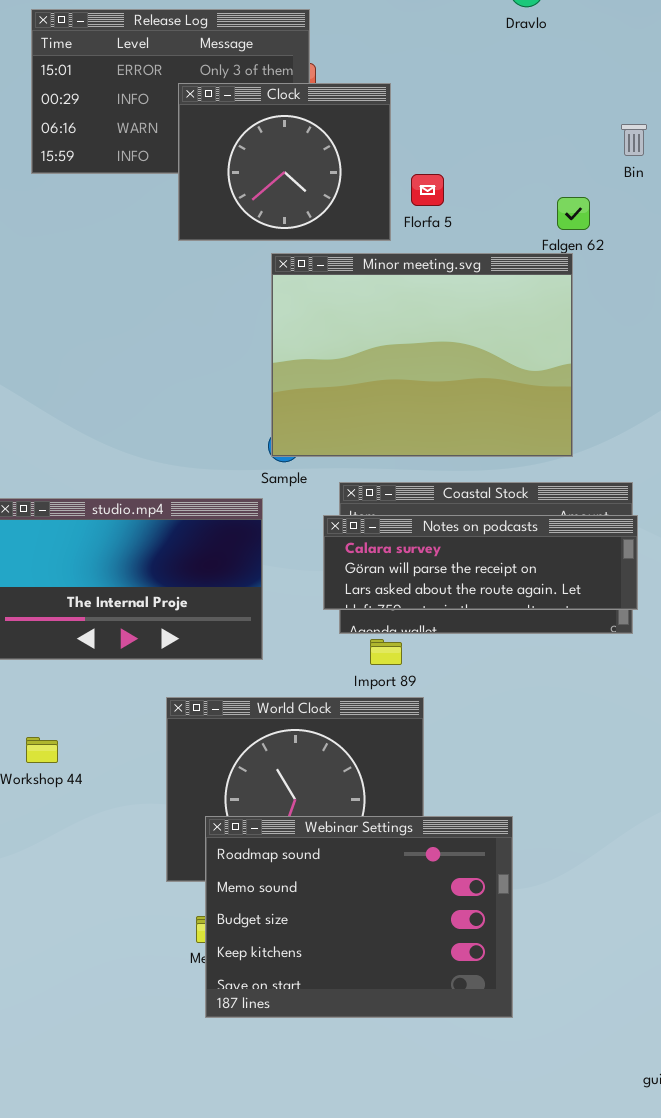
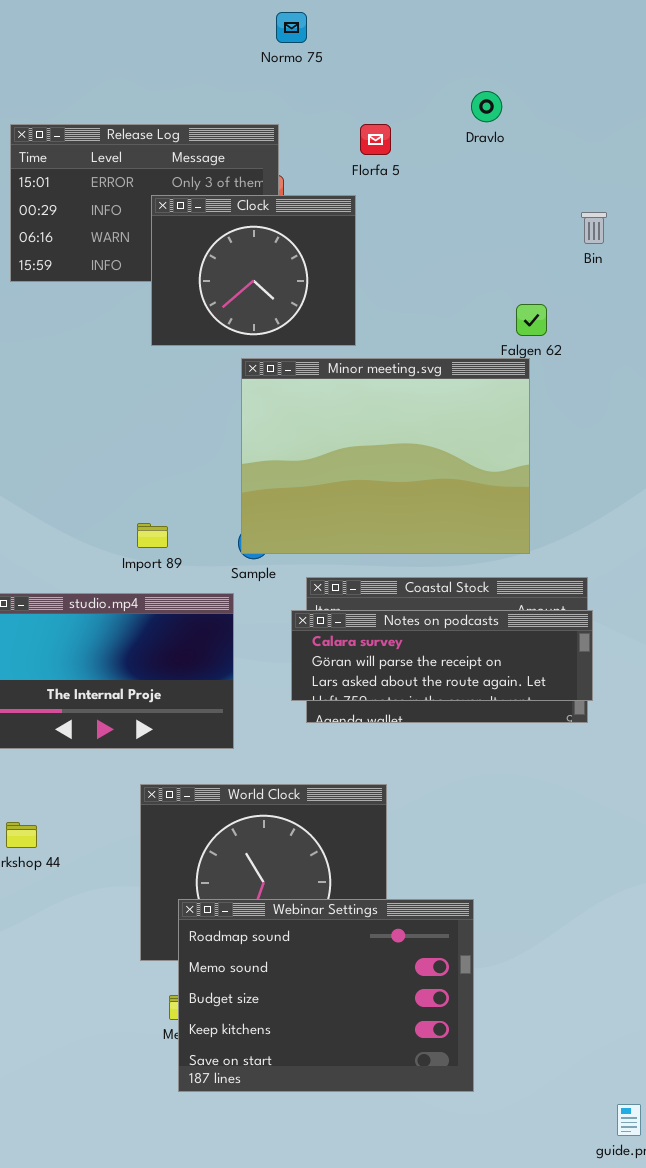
Bin: [621,124,647,156] -> [581,212,607,244], moved
Florfa 5: [411,174,444,206] -> [360,124,391,155], moved
Import 89: [370,639,402,665] -> [137,523,168,548], moved

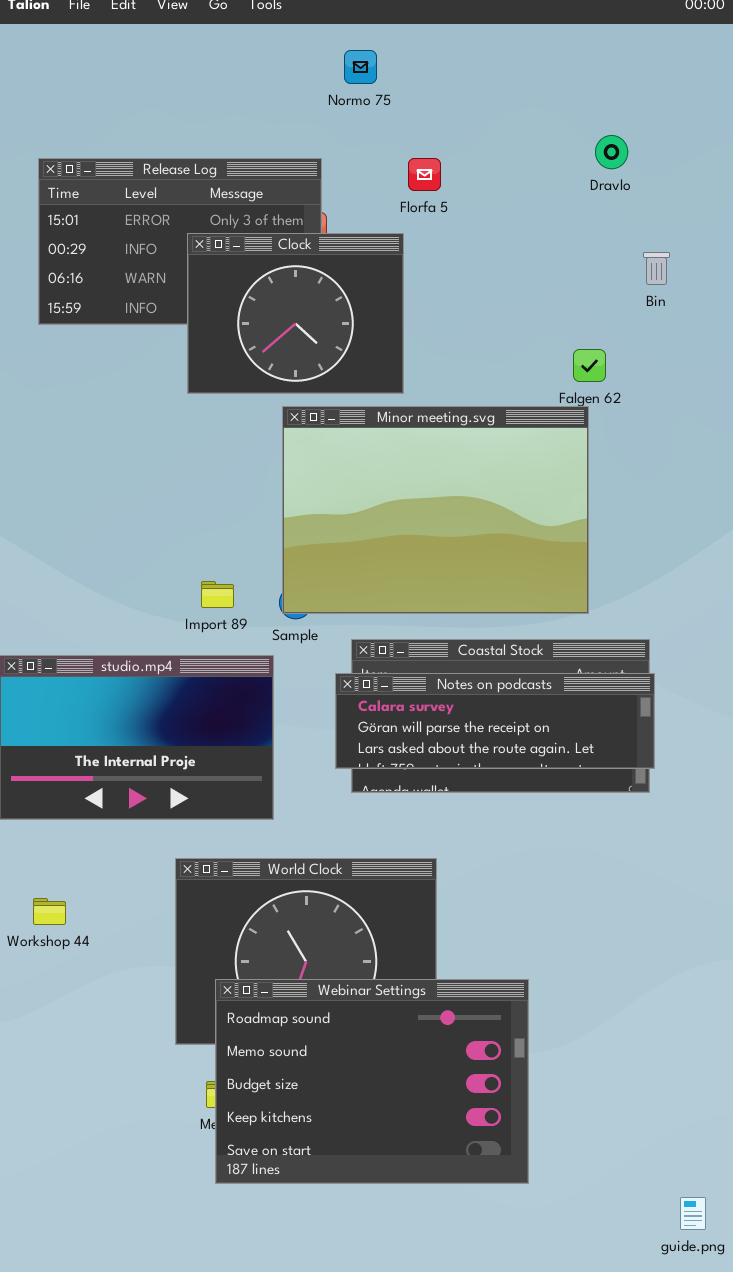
Normo 75: [276,12,307,43] -> [344,50,377,84], moved
Dravlo: [471,91,502,122] -> [595,135,628,169], moved
Import 89: [137,523,168,548] -> [201,581,234,608], moved

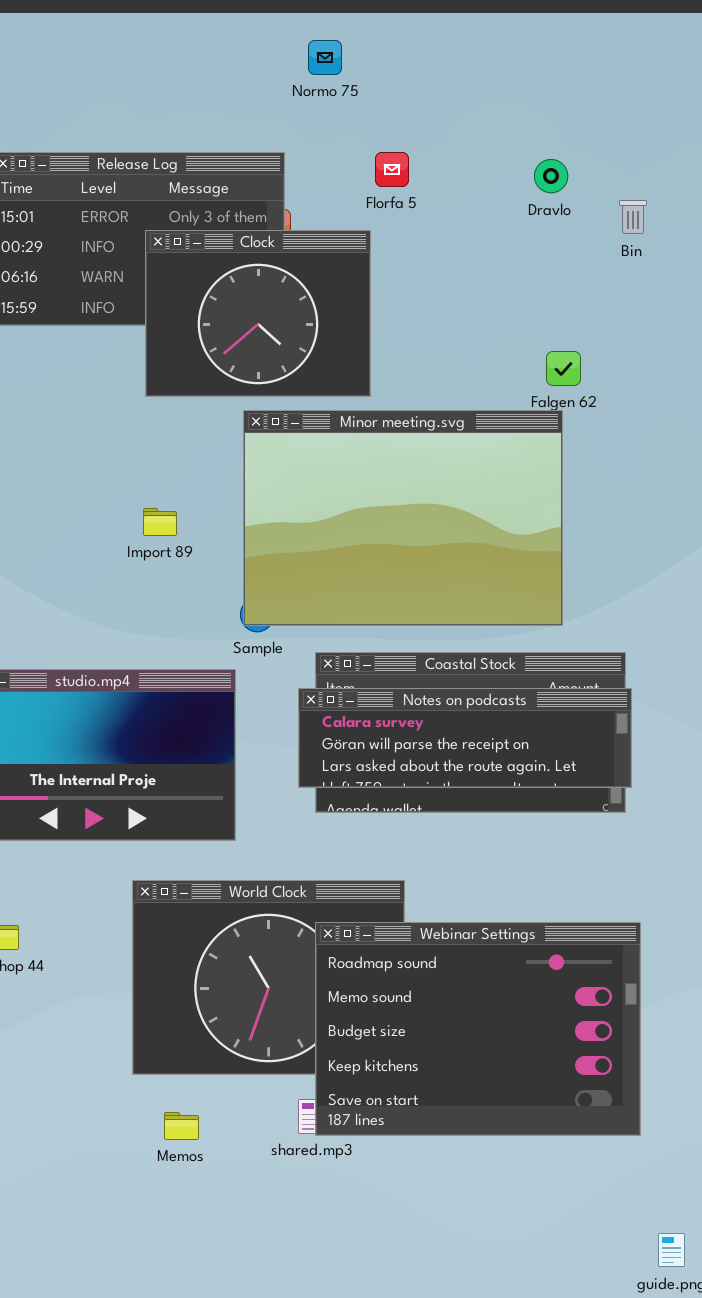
Dravlo: [595,135,628,169] -> [534,159,568,193], moved
Bin: [643,252,670,285] -> [619,200,647,234], moved
Import 89: [201,581,234,608] -> [143,508,177,536], moved
Webinar Settings: [215,979,529,1184] -> [315,922,641,1136], moved

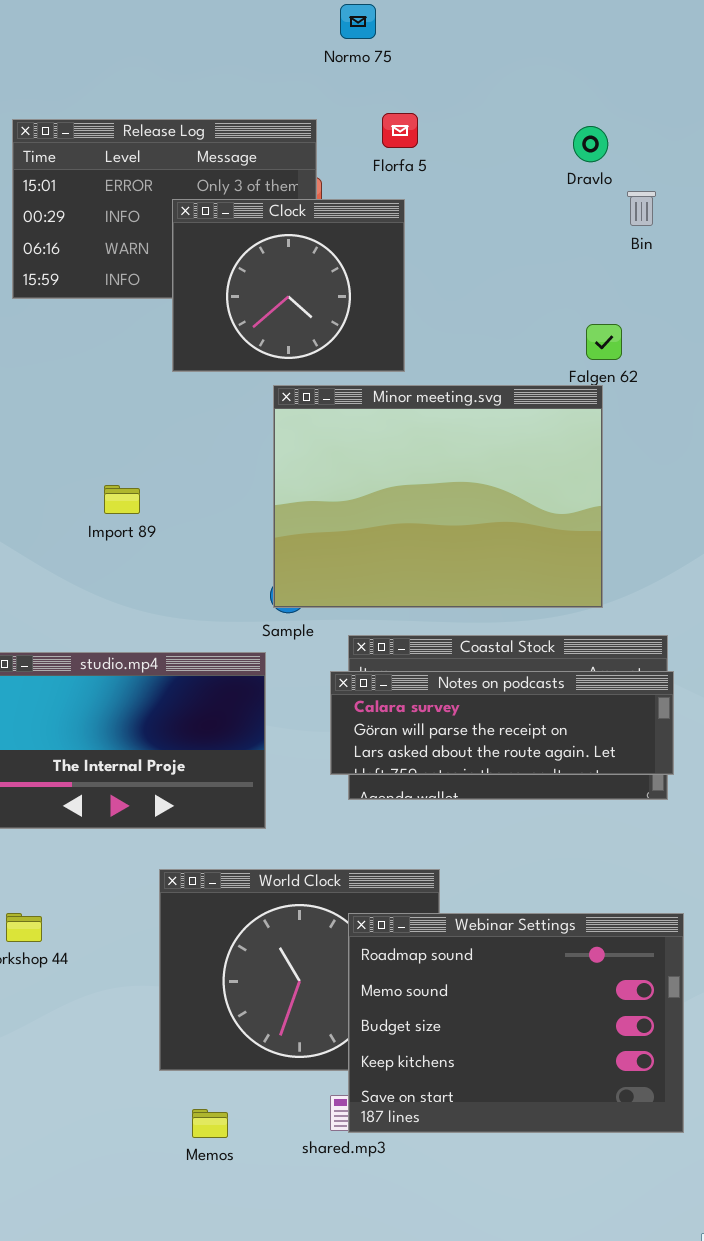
Florfa 5: [375,152,409,187] -> [382,113,418,148], moved
Bin: [619,200,647,234] -> [627,191,656,226], moved
Import 89: [143,508,177,536] -> [104,485,140,514], moved

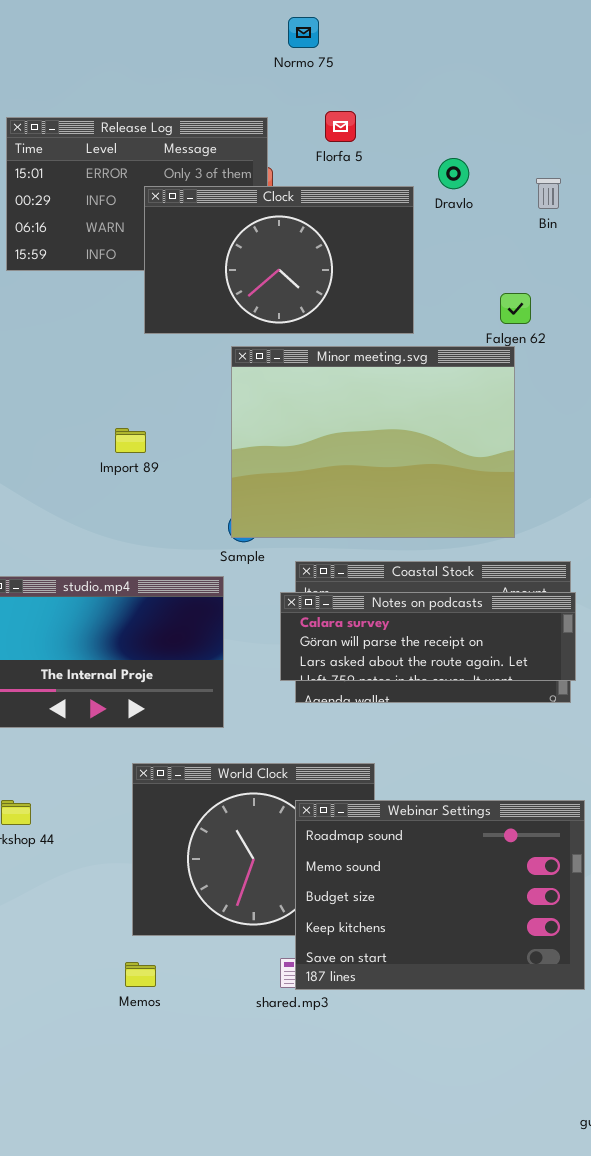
Dravlo: [573,126,608,162] -> [438,158,469,189], moved
Clock: [172,199,405,372] -> [144,186,414,334], resized
Import 89: [104,485,140,514] -> [115,428,146,453], moved
Memos: [192,1109,228,1138] -> [125,962,156,987], moved

